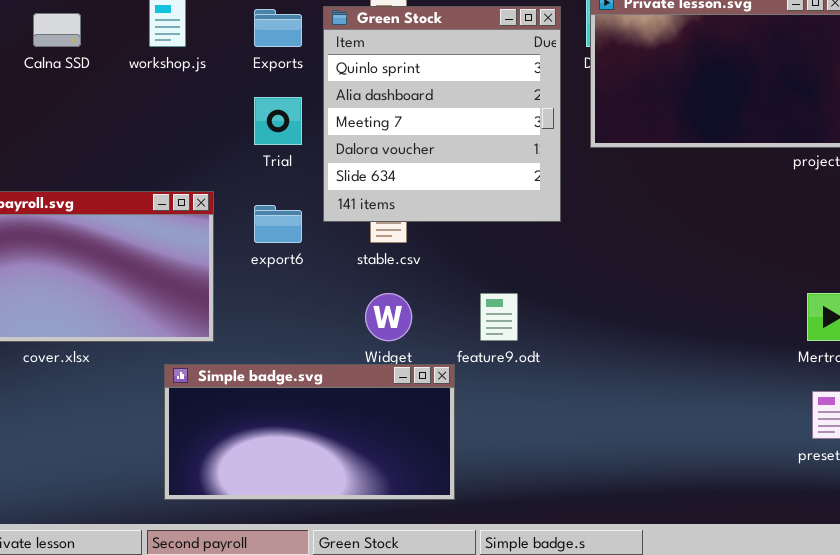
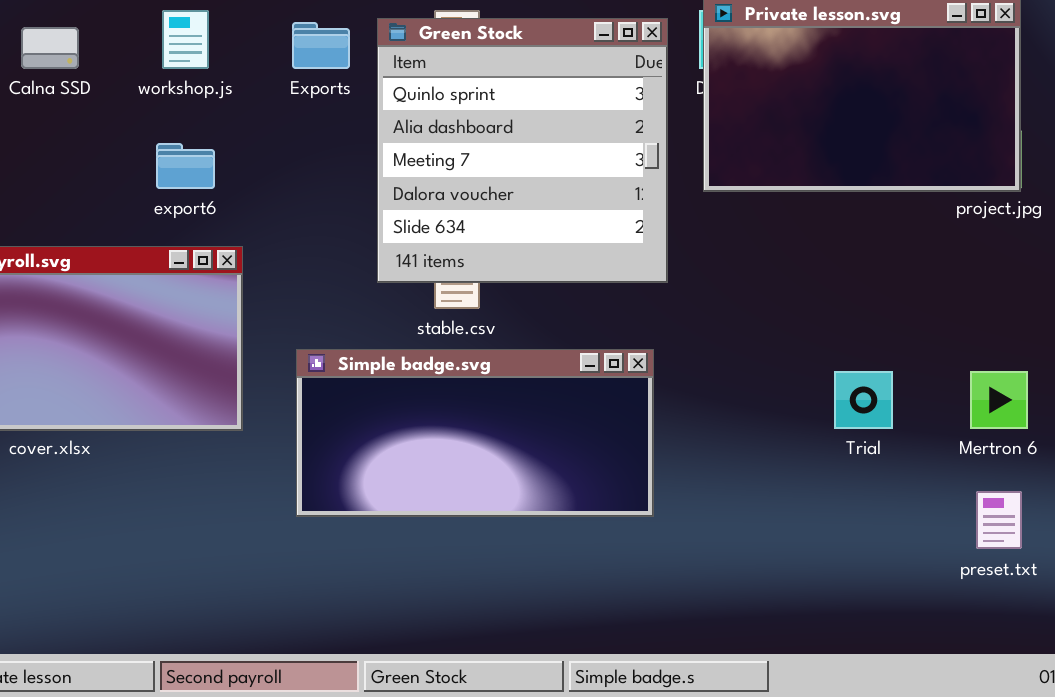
Trial: [254,97,302,145] -> [834,371,893,429], moved
export6: [254,205,302,243] -> [156,143,215,189], moved
Simple badge.svg: [164,364,455,500] -> [296,349,654,517], moved

